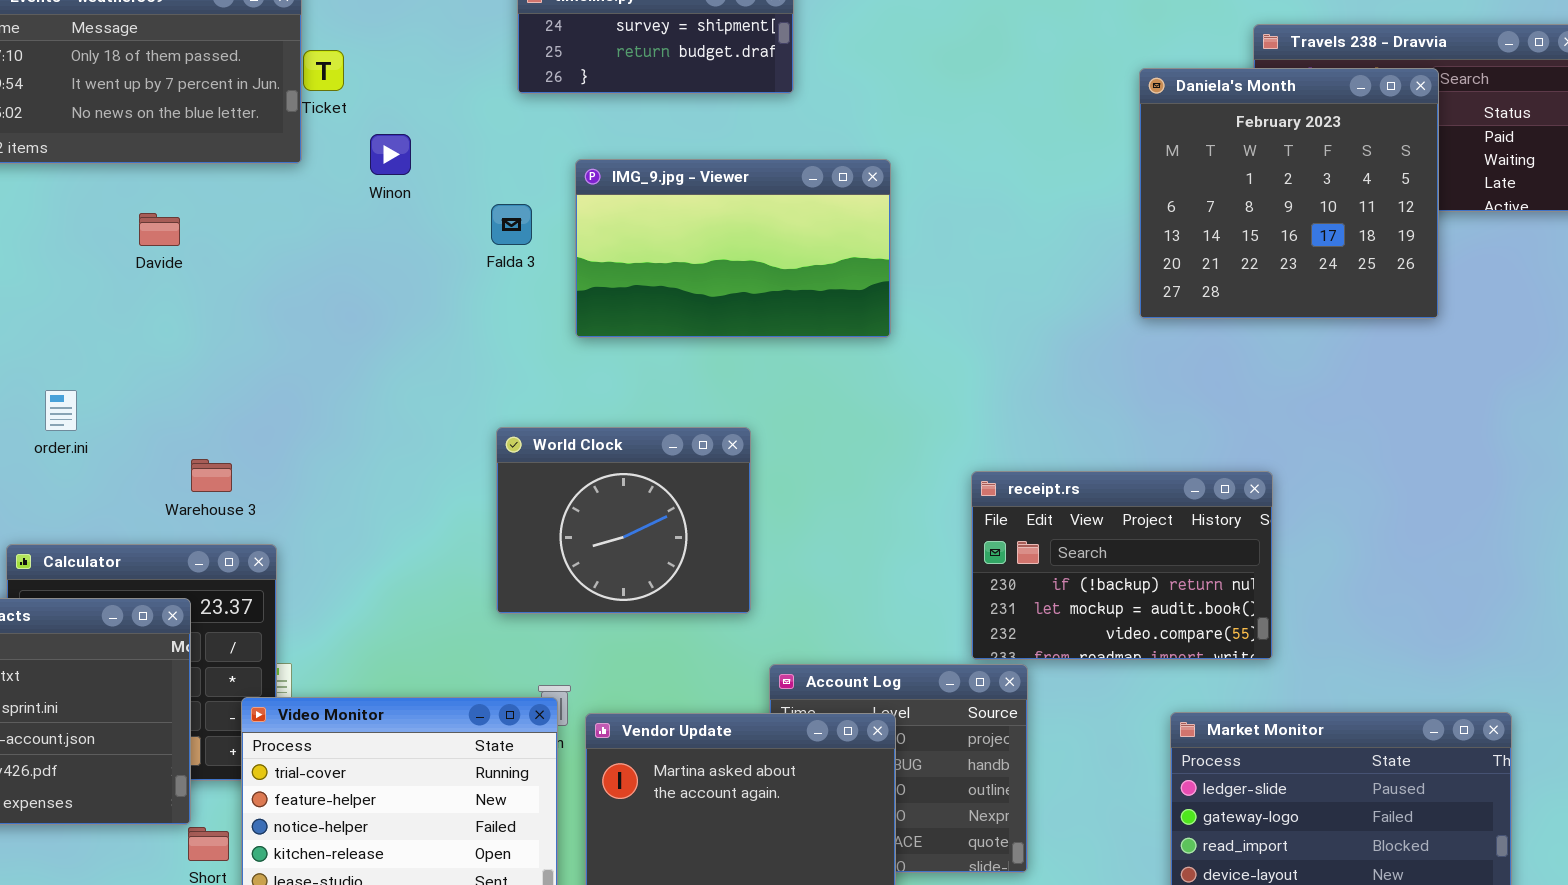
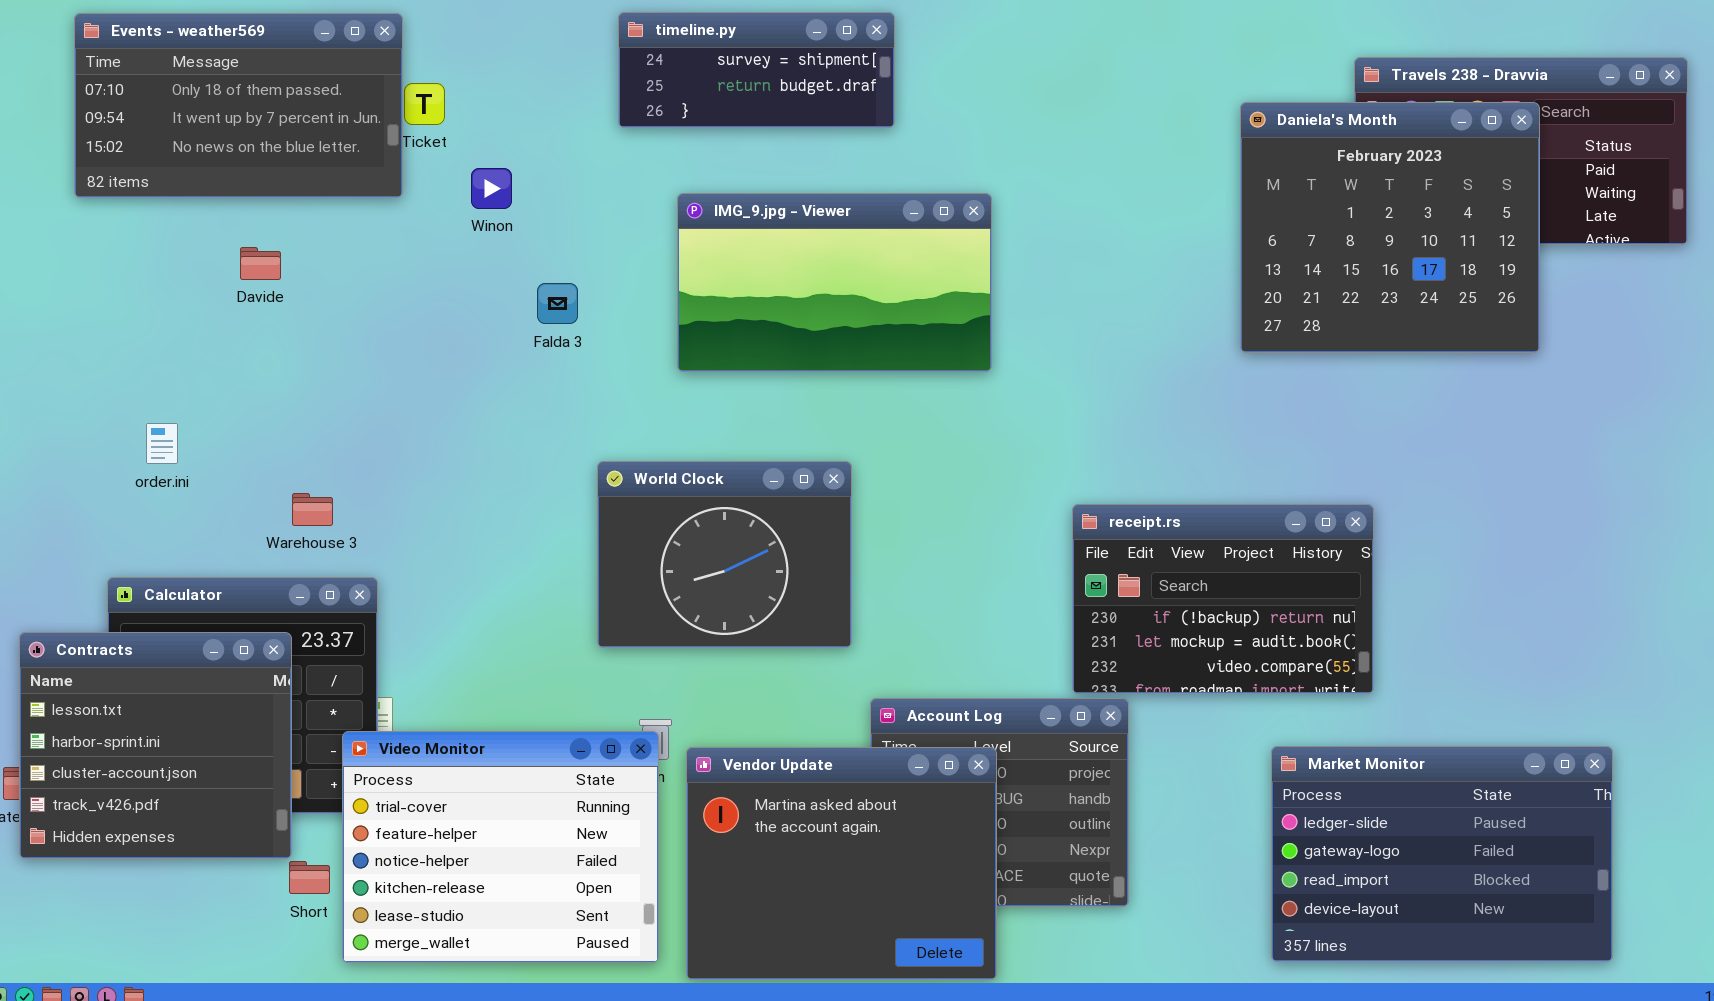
Falda 3: [491,204,532,245] -> [537,283,578,324], moved

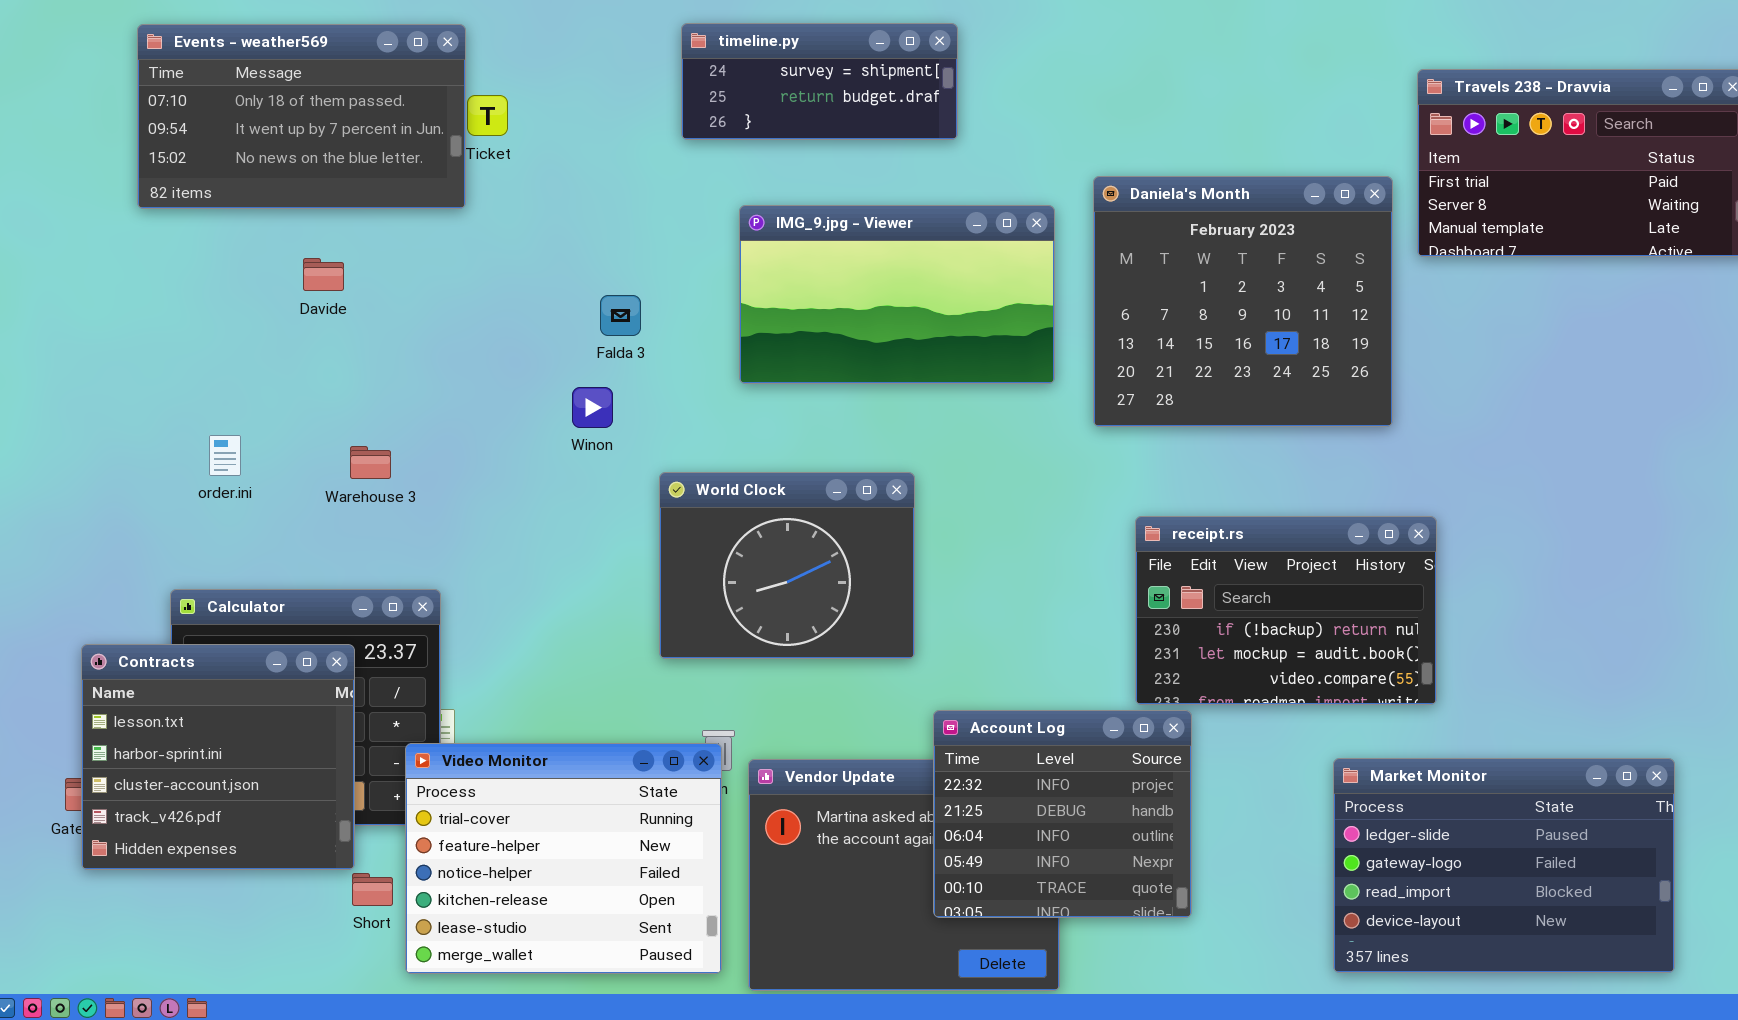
Daniela's Month: [1240,102,1540,353] -> [1093,176,1393,427], moved
Winon: [471,168,512,209] -> [572,387,613,428], moved
Warehouse 3: [292,493,333,526] -> [350,446,391,479], moved
Account Log: [870,698,1129,907] -> [933,710,1192,918], raised

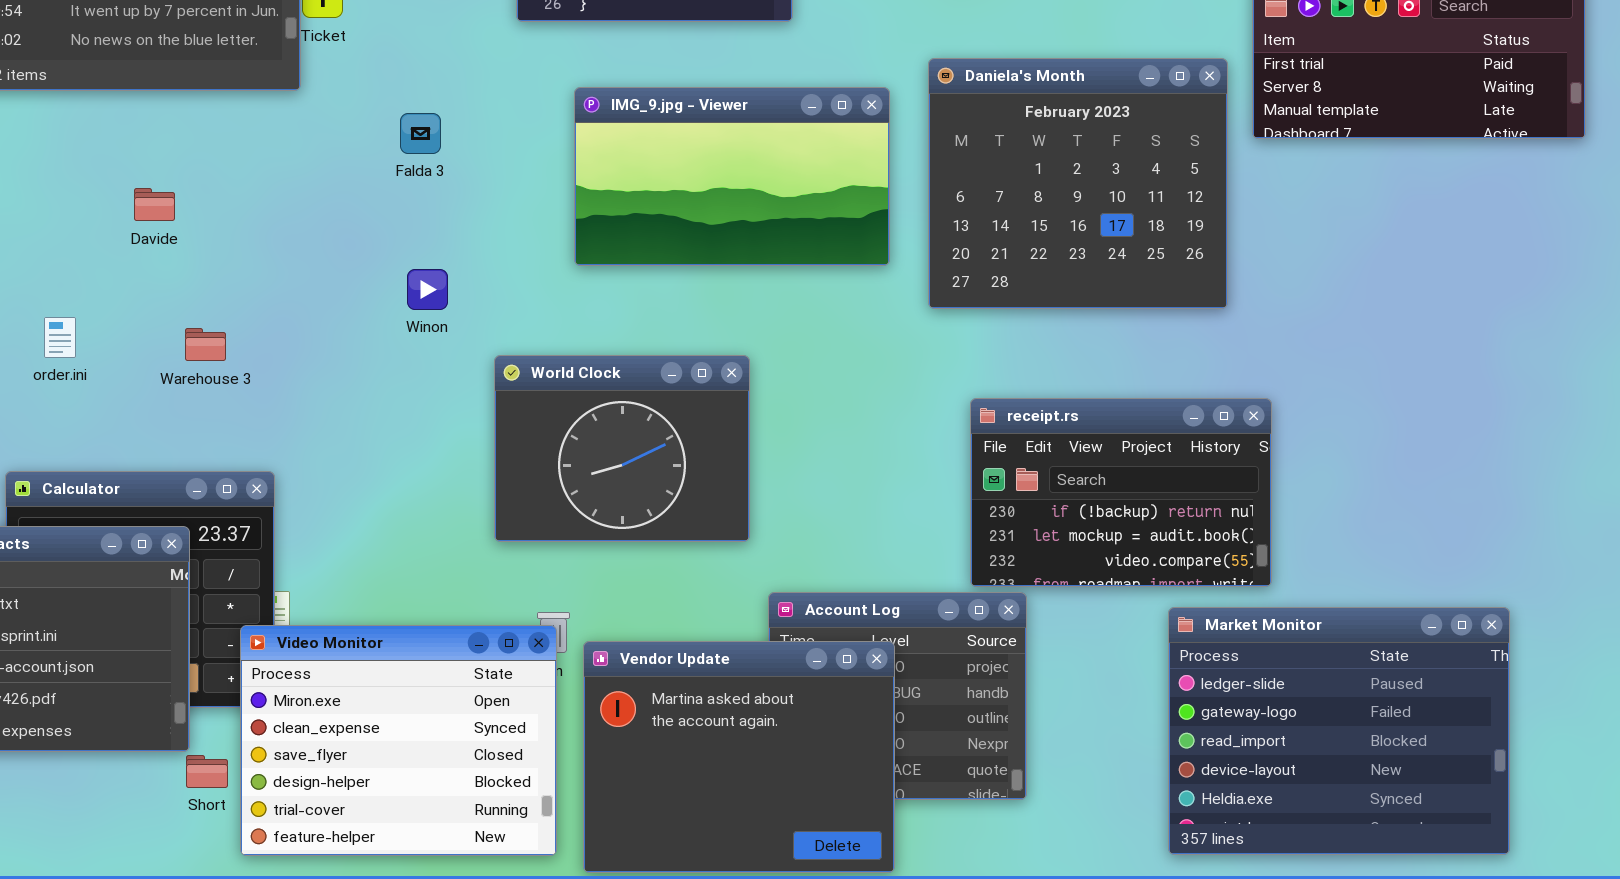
Davide: [303,258,344,291] -> [134,188,175,221], moved
Falda 3: [600,295,641,336] -> [400,113,441,154], moved
Video Monitor: [405,743,722,974] -> [240,625,557,856], scrolled up 4 rows
Market Monitor: [1333,758,1675,973] -> [1168,607,1510,855], resized
Vendor Update: [748,759,1060,991] -> [583,641,895,873], raised

